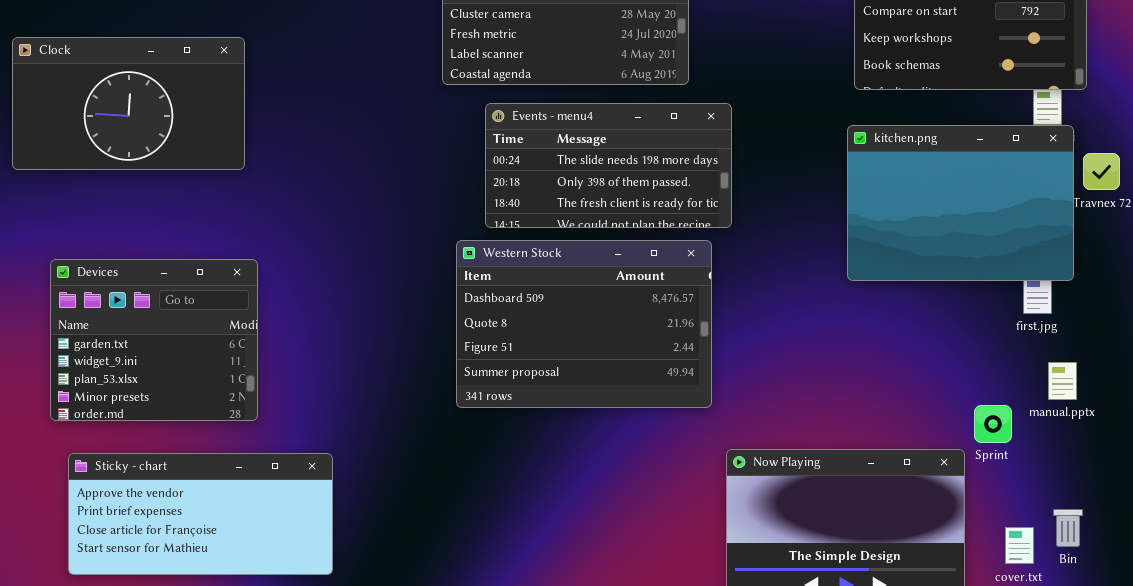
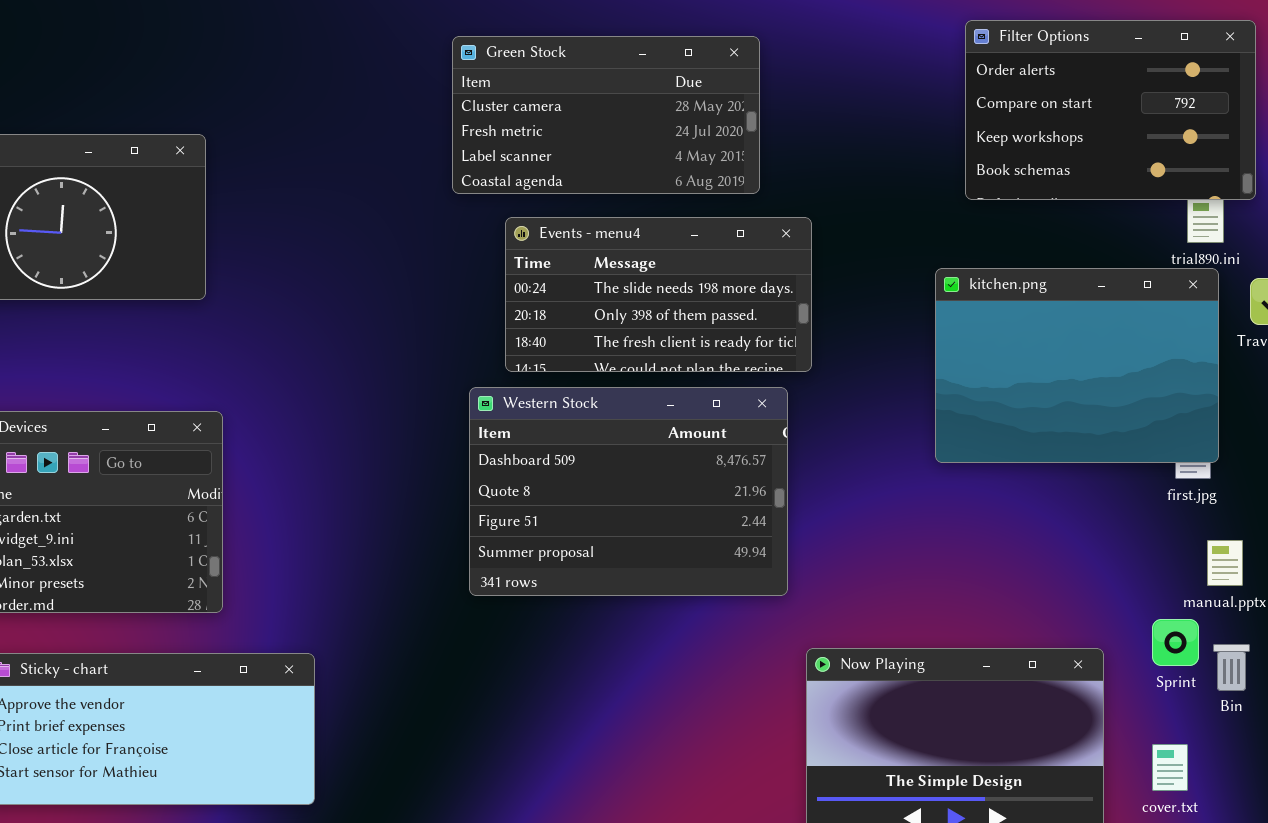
kitchen.png: [847,125,1074,281] -> [935,268,1219,463], moved
Sprint: [974,405,1012,443] -> [1152,619,1199,666], moved
Bin: [1053,509,1083,547] -> [1213,644,1250,691], moved

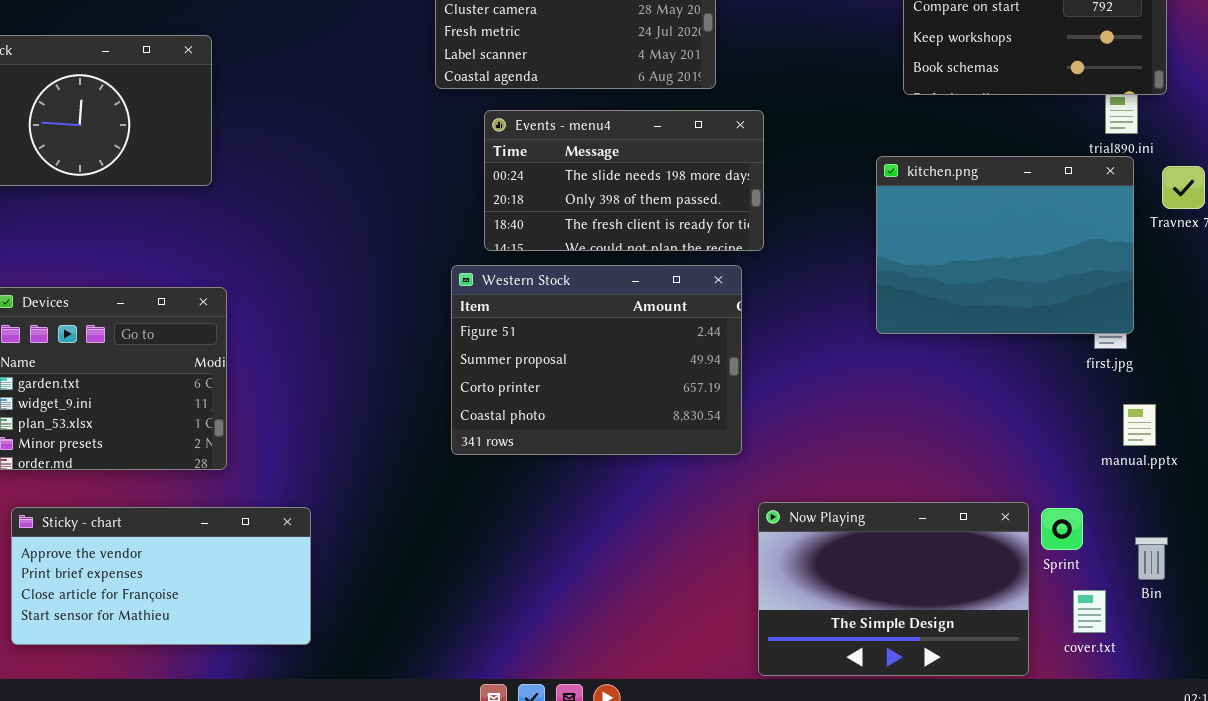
Western Stock: [469,387,788,596] -> [451,265,742,455], scrolled down 2 rows
Sprint: [1152,619,1199,666] -> [1041,508,1083,550], moved
Bin: [1213,644,1250,691] -> [1135,537,1168,580], moved

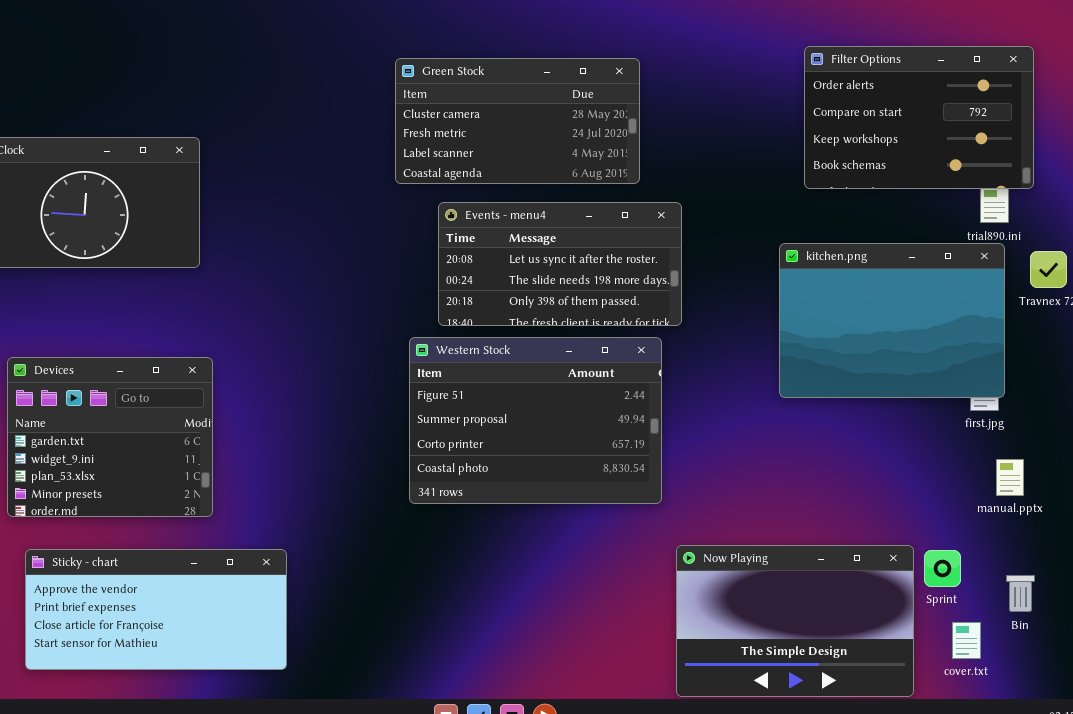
Events - menu4: [484,110,764,251] -> [438,202,682,326], scrolled up 1 row

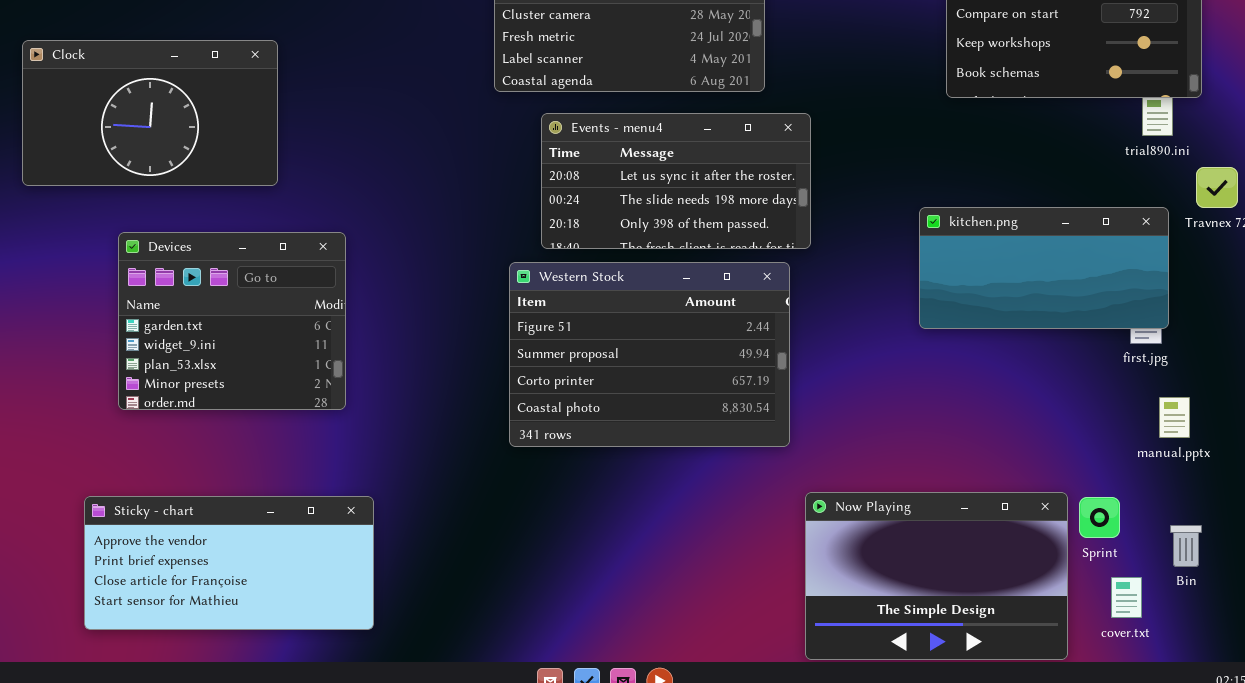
kitchen.png: [779,243,1005,398] -> [919,207,1169,329], resized
Devices: [7,357,213,517] -> [118,232,346,410], moved

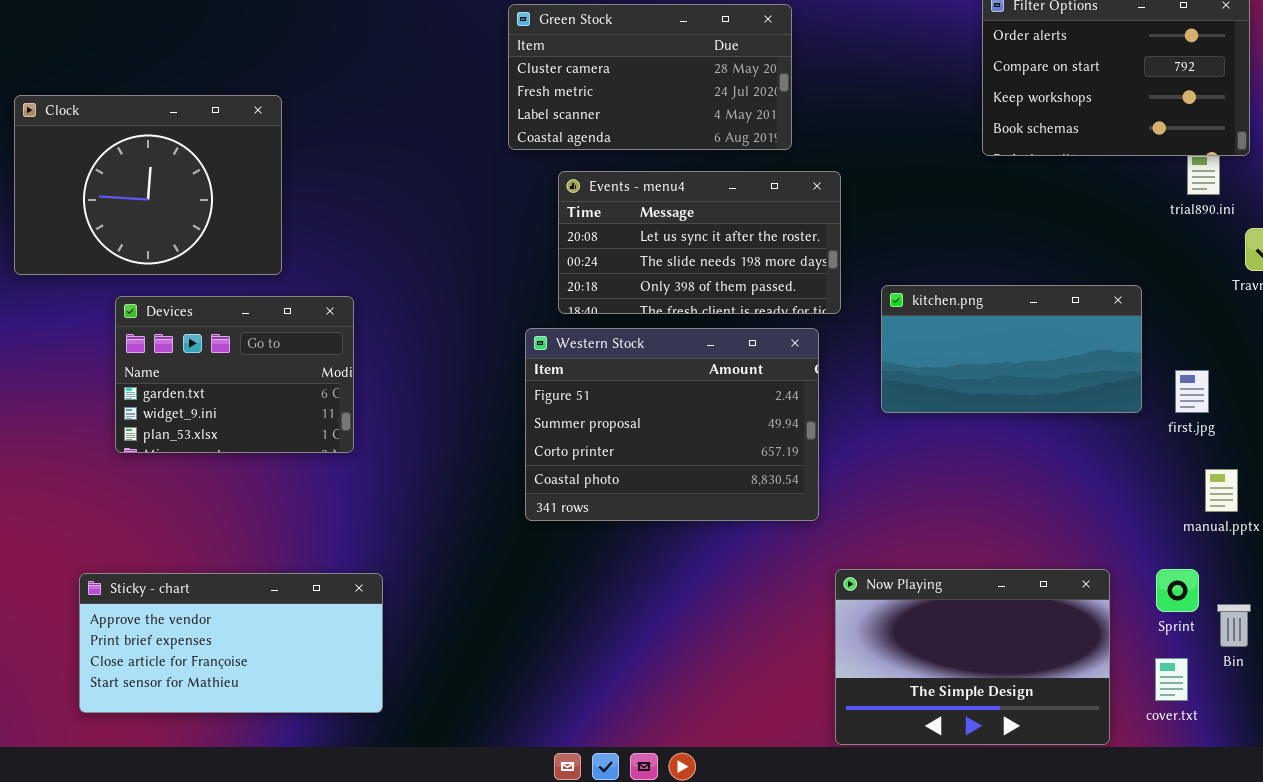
Clock: [22,40,278,186] -> [14,95,282,275], resized
kitchen.png: [919,207,1169,329] -> [881,285,1142,413], moved
Devices: [118,232,346,410] -> [115,296,354,453], resized
Sprint: [1079,497,1120,538] -> [1156,569,1199,612], moved

